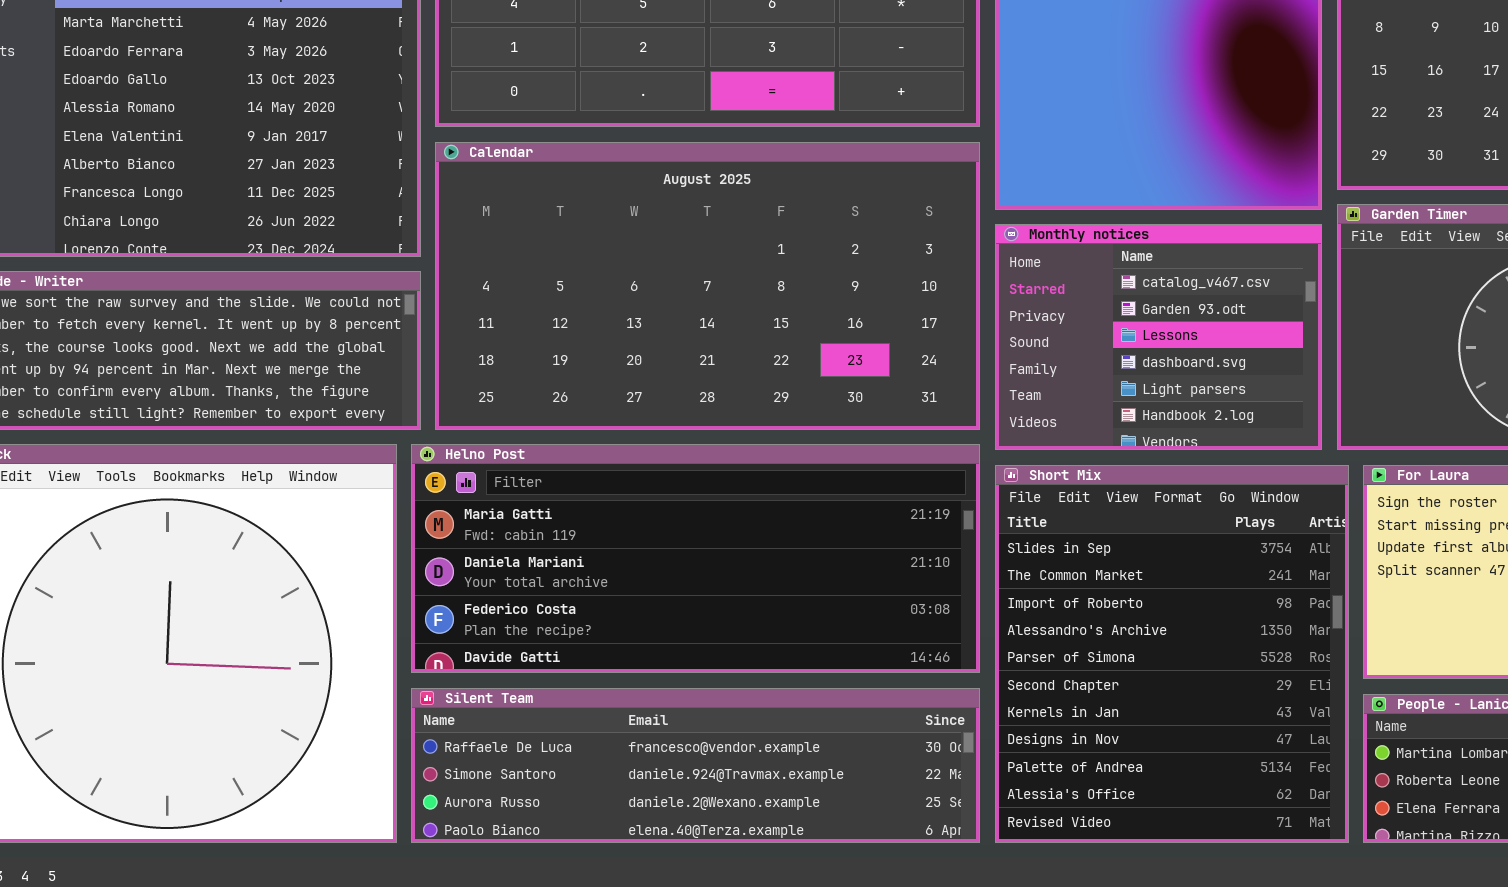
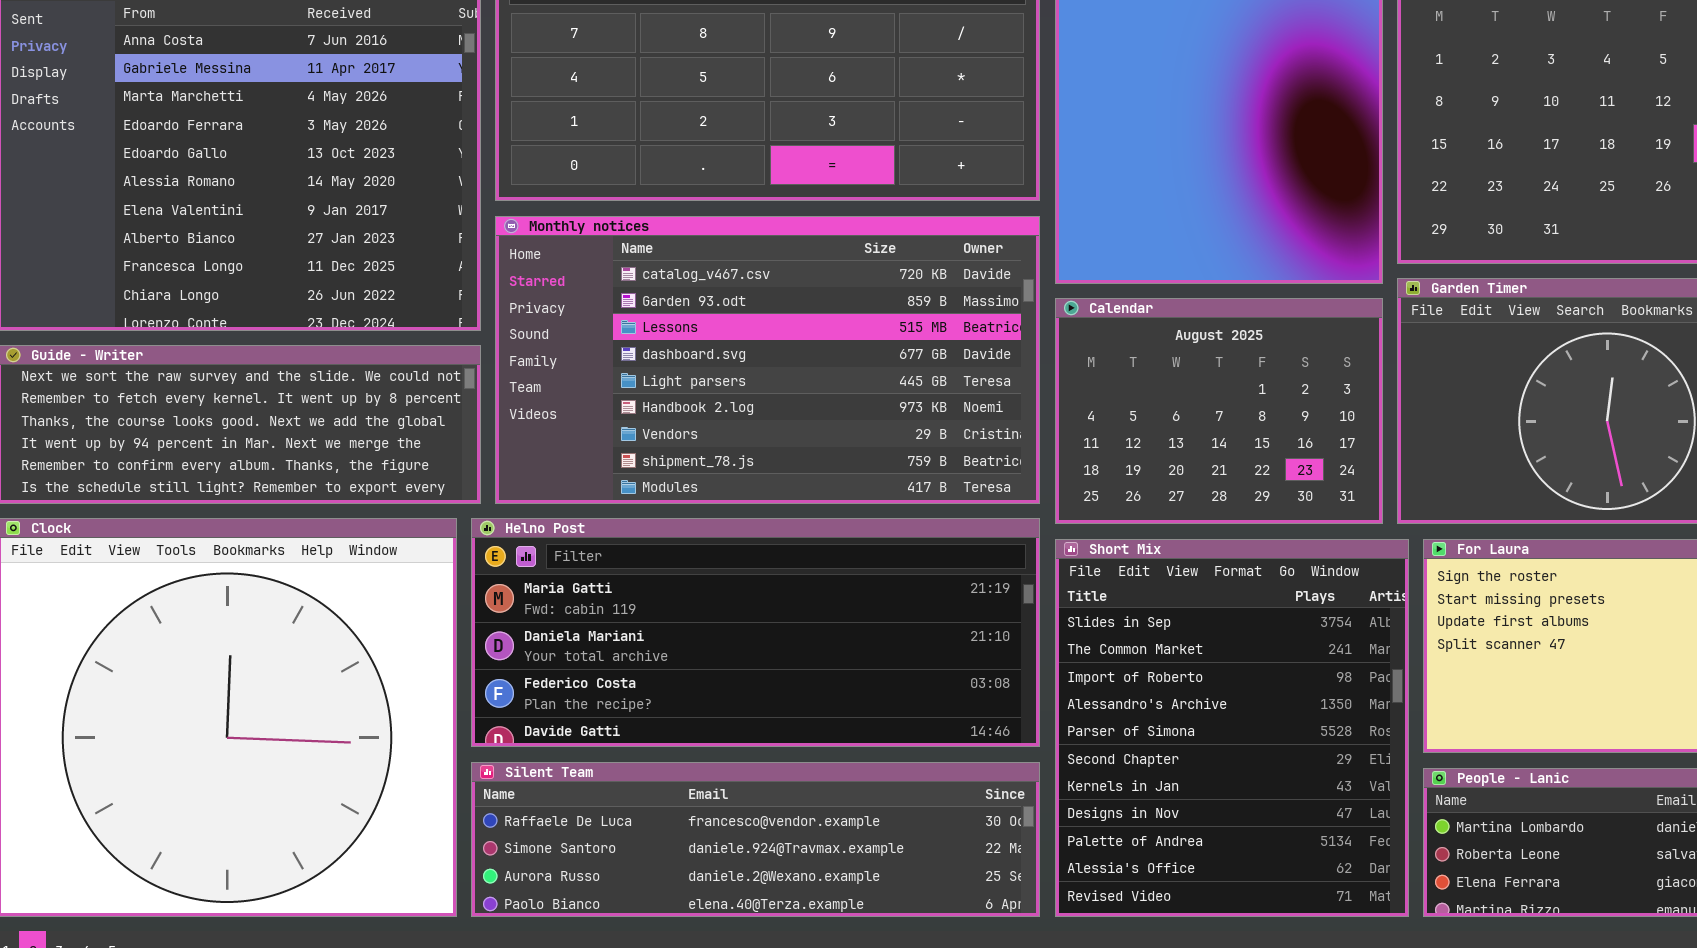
Calendar: [435,142,980,430] -> [1055,298,1383,524], moved, resized
Monthly notices: [995,224,1322,450] -> [495,216,1040,504], moved, resized

